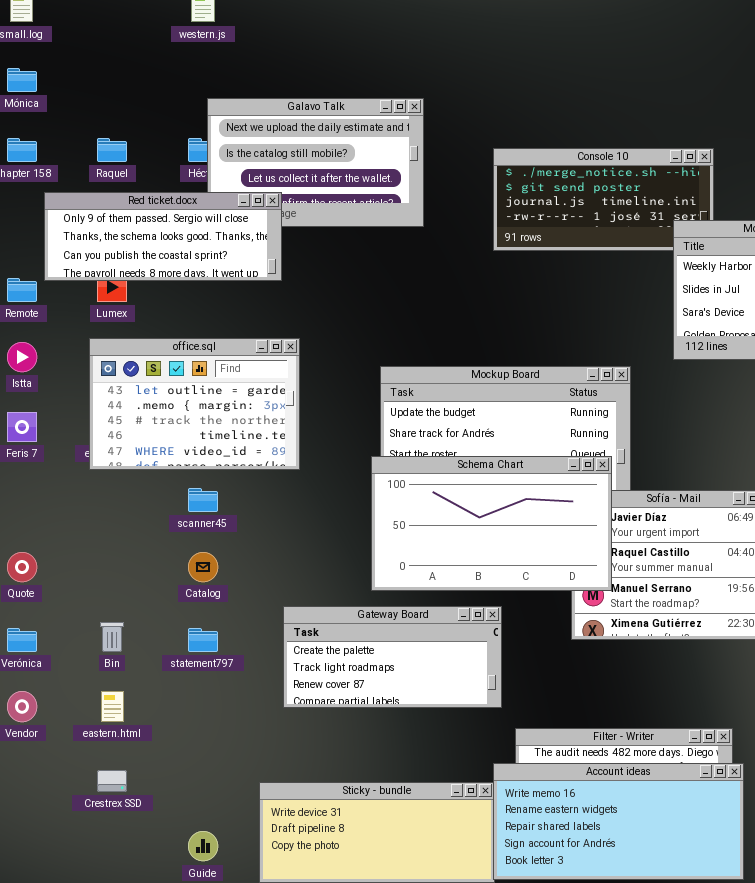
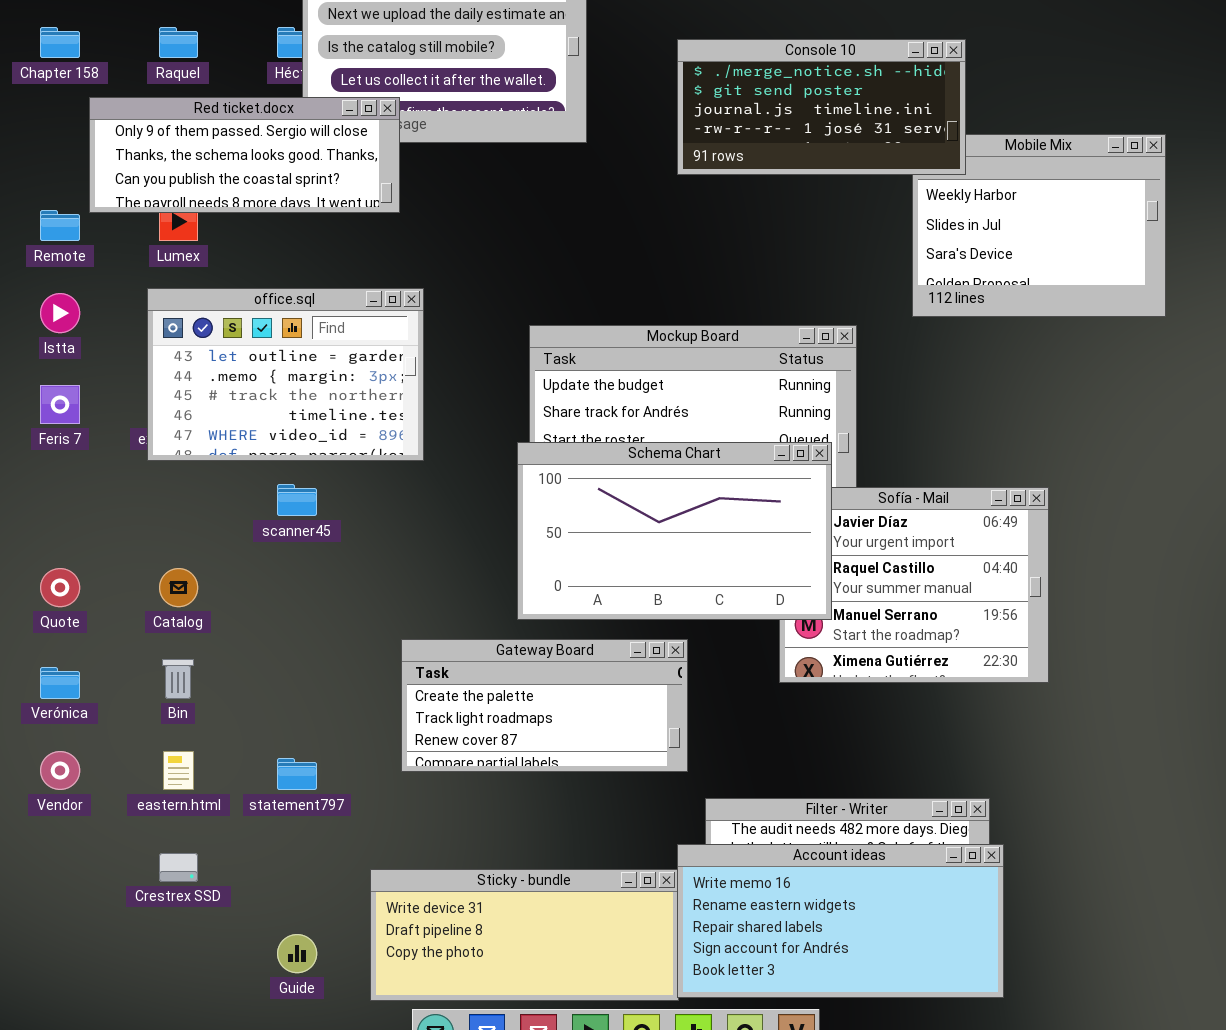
Console 10: [493,148,714,251] -> [677,39,966,175], raised
Catalog: [188,552,218,582] -> [159,568,198,607], moved
statement797: [188,628,218,652] -> [277,758,317,790], moved

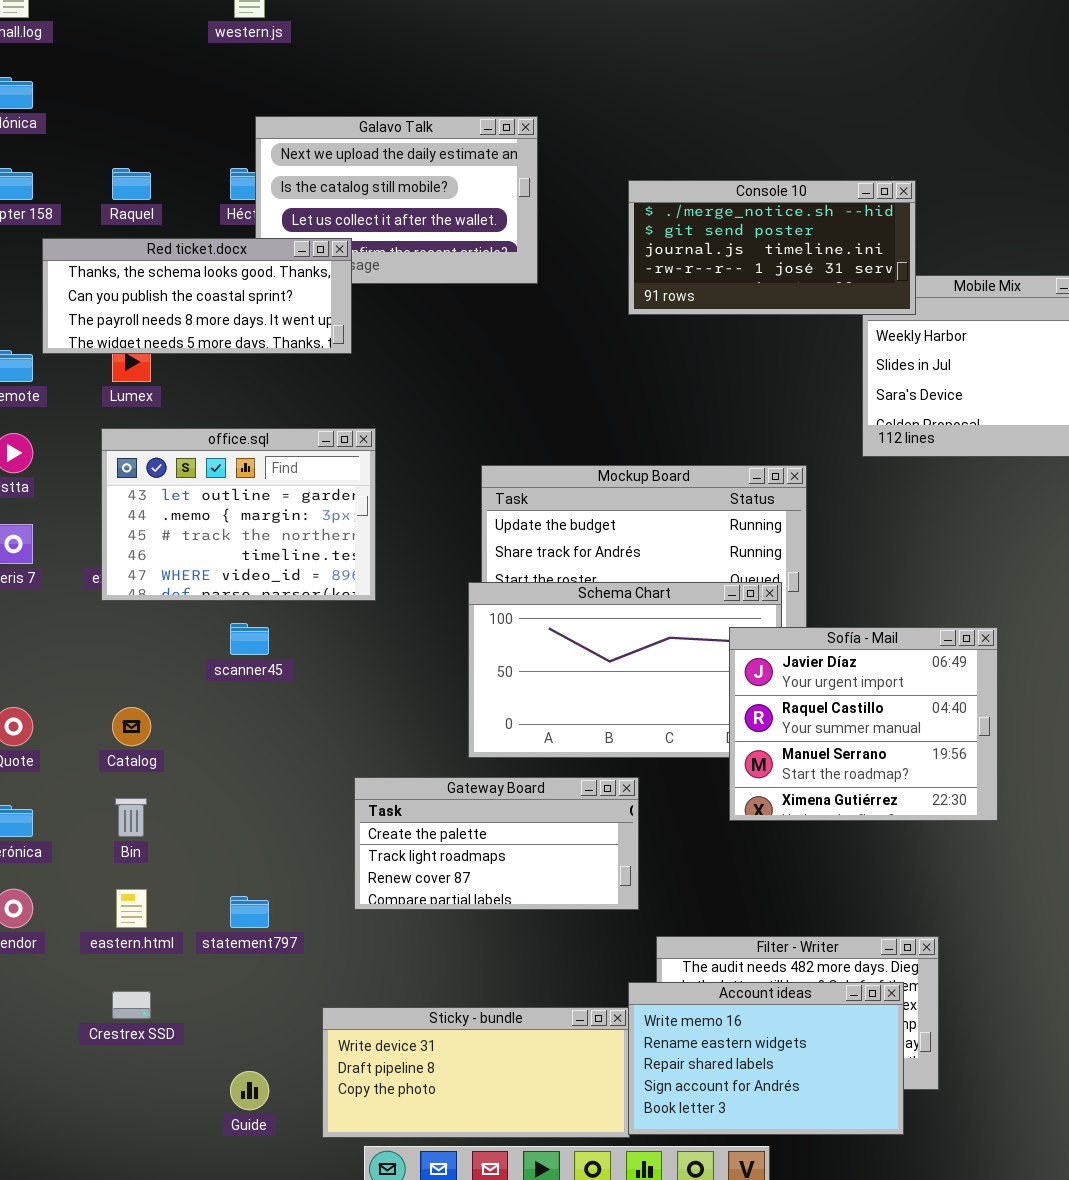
Red ticket.docx: [89,97,400,213] -> [42,238,352,354], scrolled down 1 row
Sofía - Mail: [779,487,1049,683] -> [729,627,998,821], raised
Account ideas: [677,844,1004,998] -> [628,982,904,1135], resized

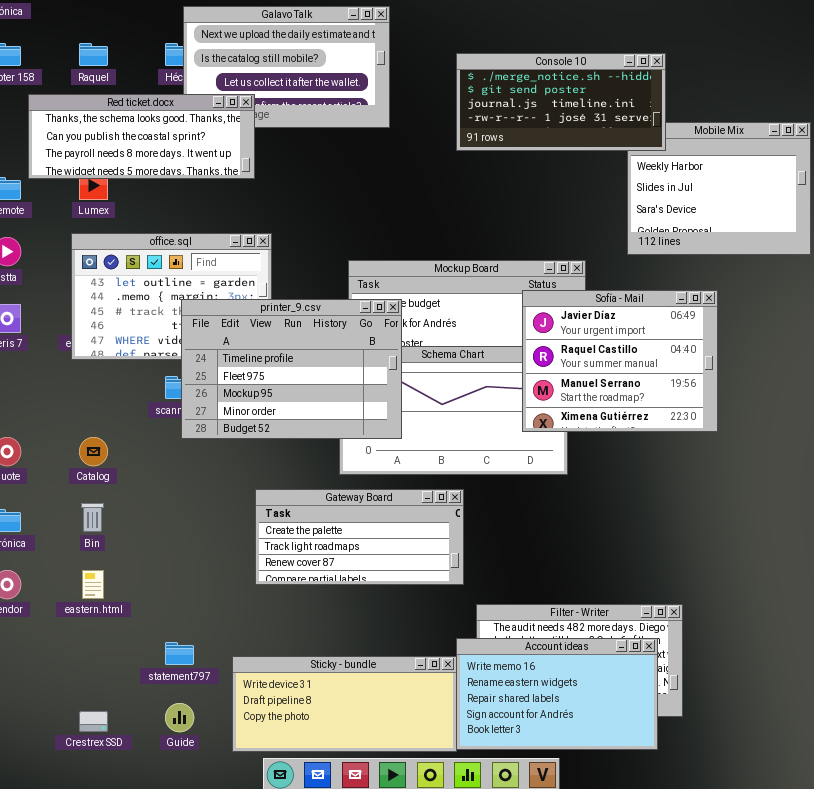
printer_9.csv: none -> [181,299,402,439], opened
Sofía - Mail: [729,627,998,821] -> [522,290,718,432], moved
statement797: [230,896,269,928] -> [165,642,194,665], moved
Crestrex SSD: [112,991,151,1019] -> [79,711,108,732], moved

